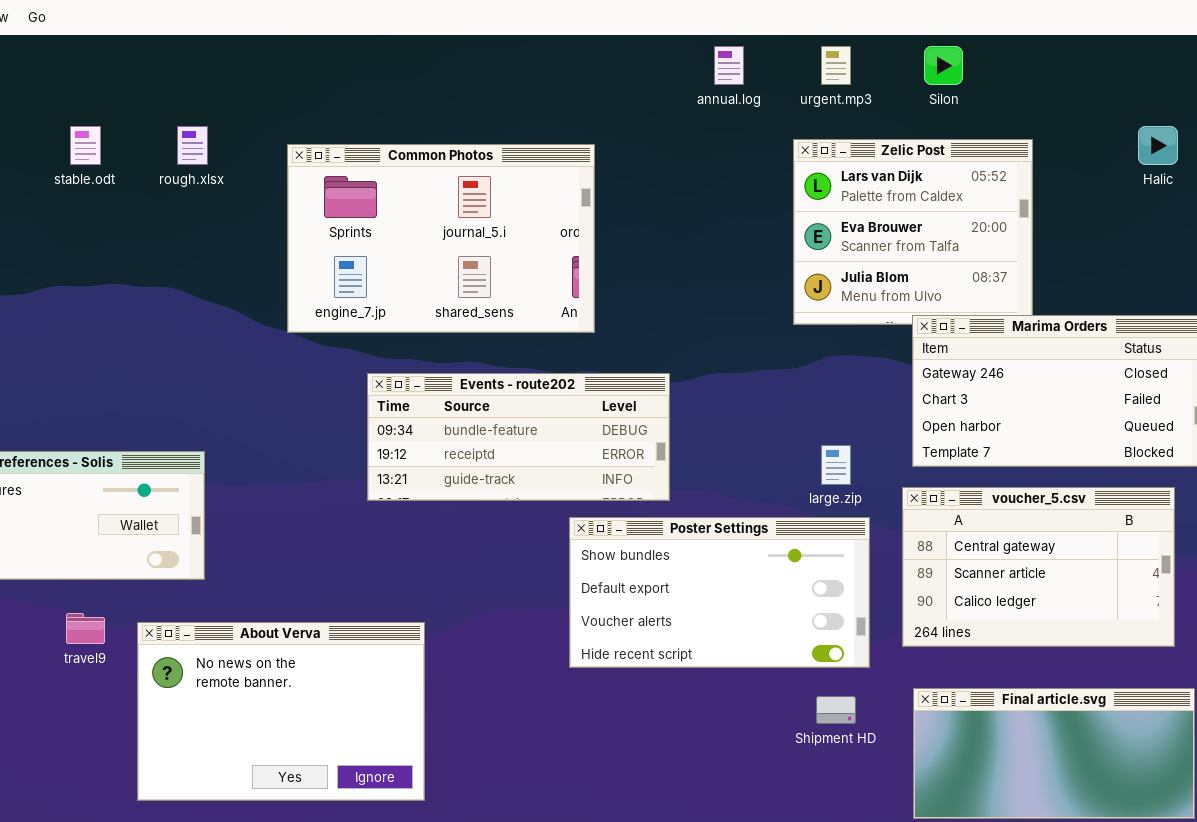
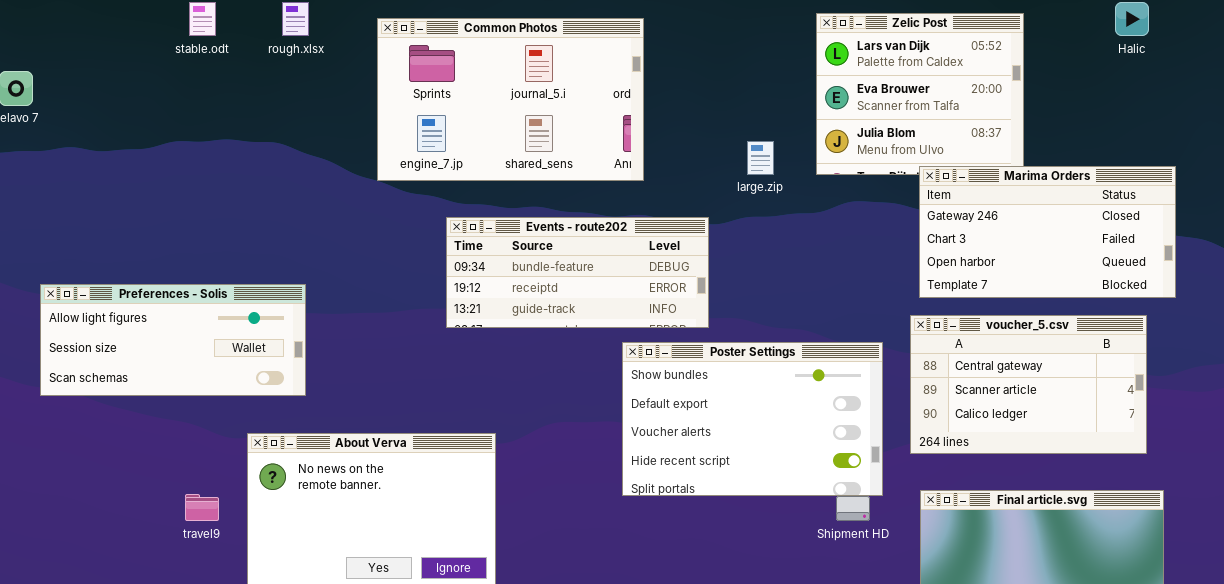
large.zip: [821,445,851,485] -> [747,141,774,175], moved
Poster Settings: [569,517,870,668] -> [622,342,883,496], resized
travel9: [66,613,105,644] -> [185,494,219,521], moved

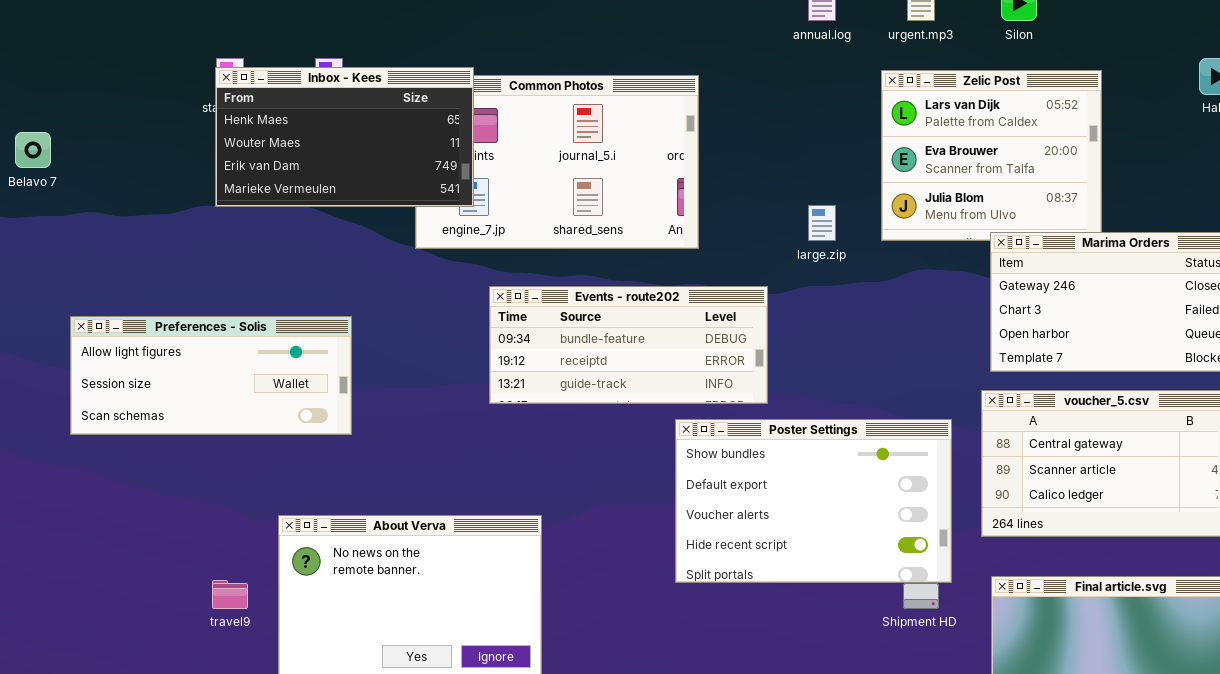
Inbox - Kees: none -> [215,67,474,207], opened
Preferences - Solis: [40,284,306,396] -> [70,316,352,435], moved

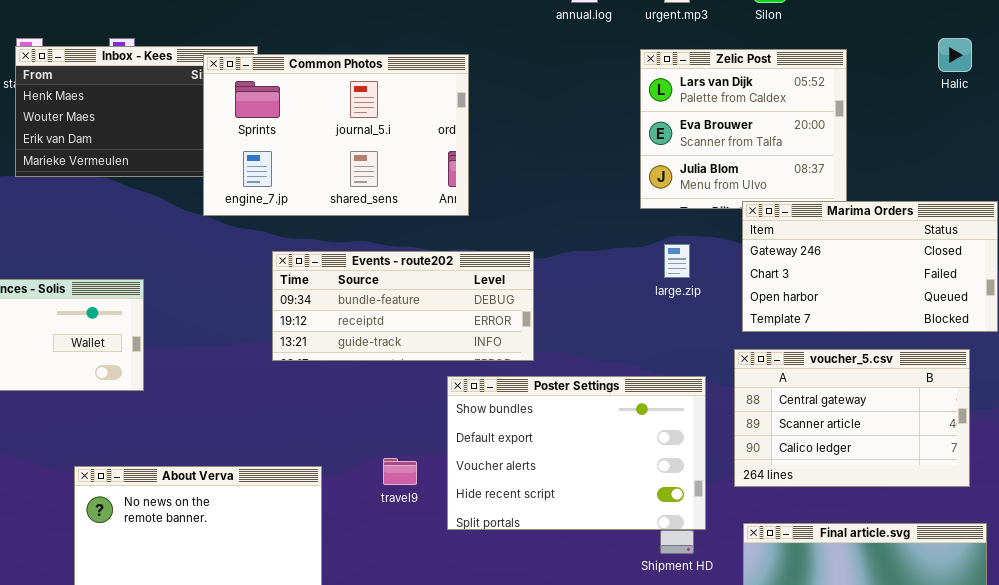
Common Photos: [415,75,699,249] -> [203,54,469,216], raised
large.zip: [808,205,836,241] -> [664,244,690,278], moved
travel9: [212,580,248,609] -> [383,458,417,485], moved

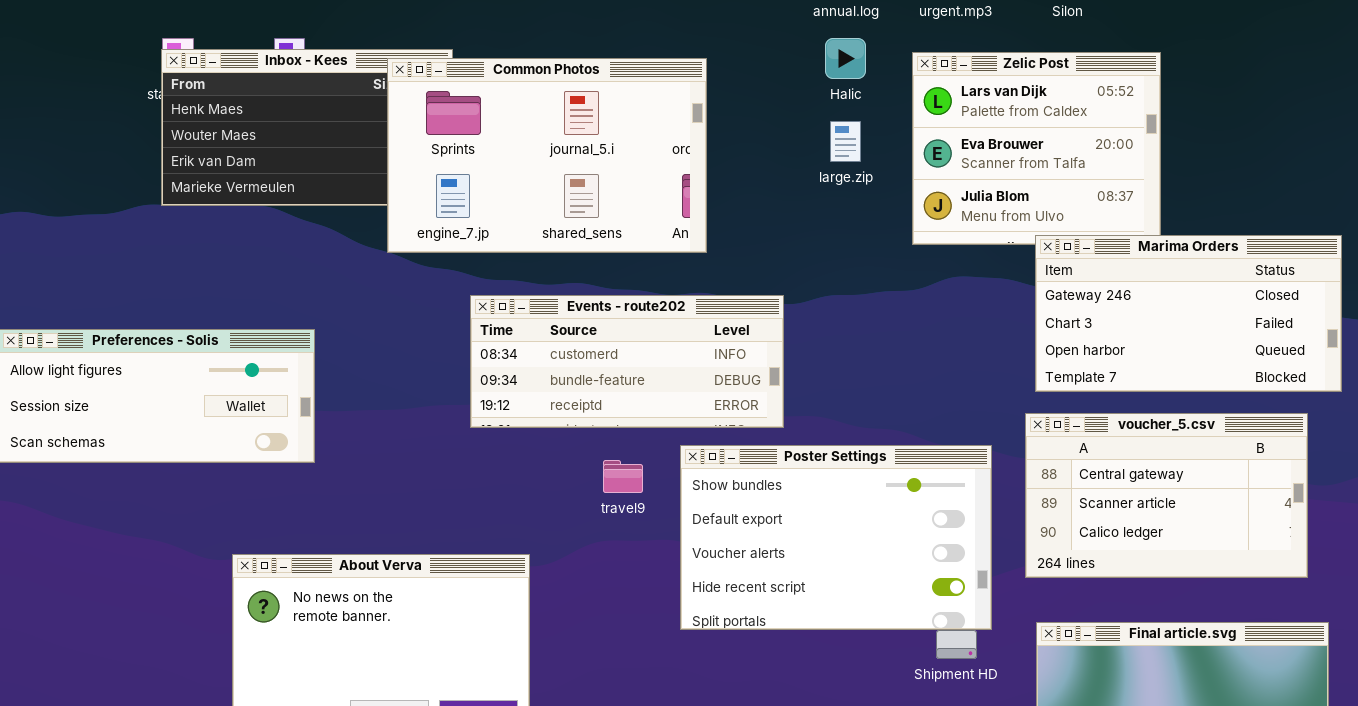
Halic: [938,38,972,72] -> [825,38,866,79], moved
large.zip: [664,244,690,278] -> [830,121,861,162], moved
Events - route202: [272,251,534,361] -> [470,295,784,428], scrolled up 1 row
travel9: [383,458,417,485] -> [603,460,643,493], moved

